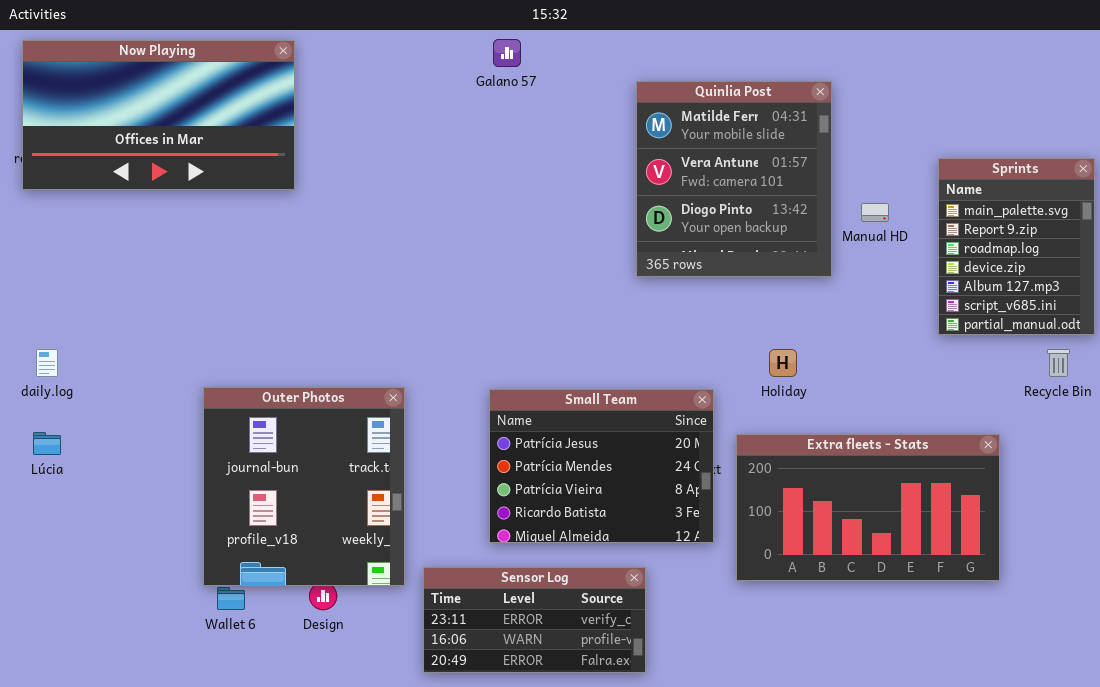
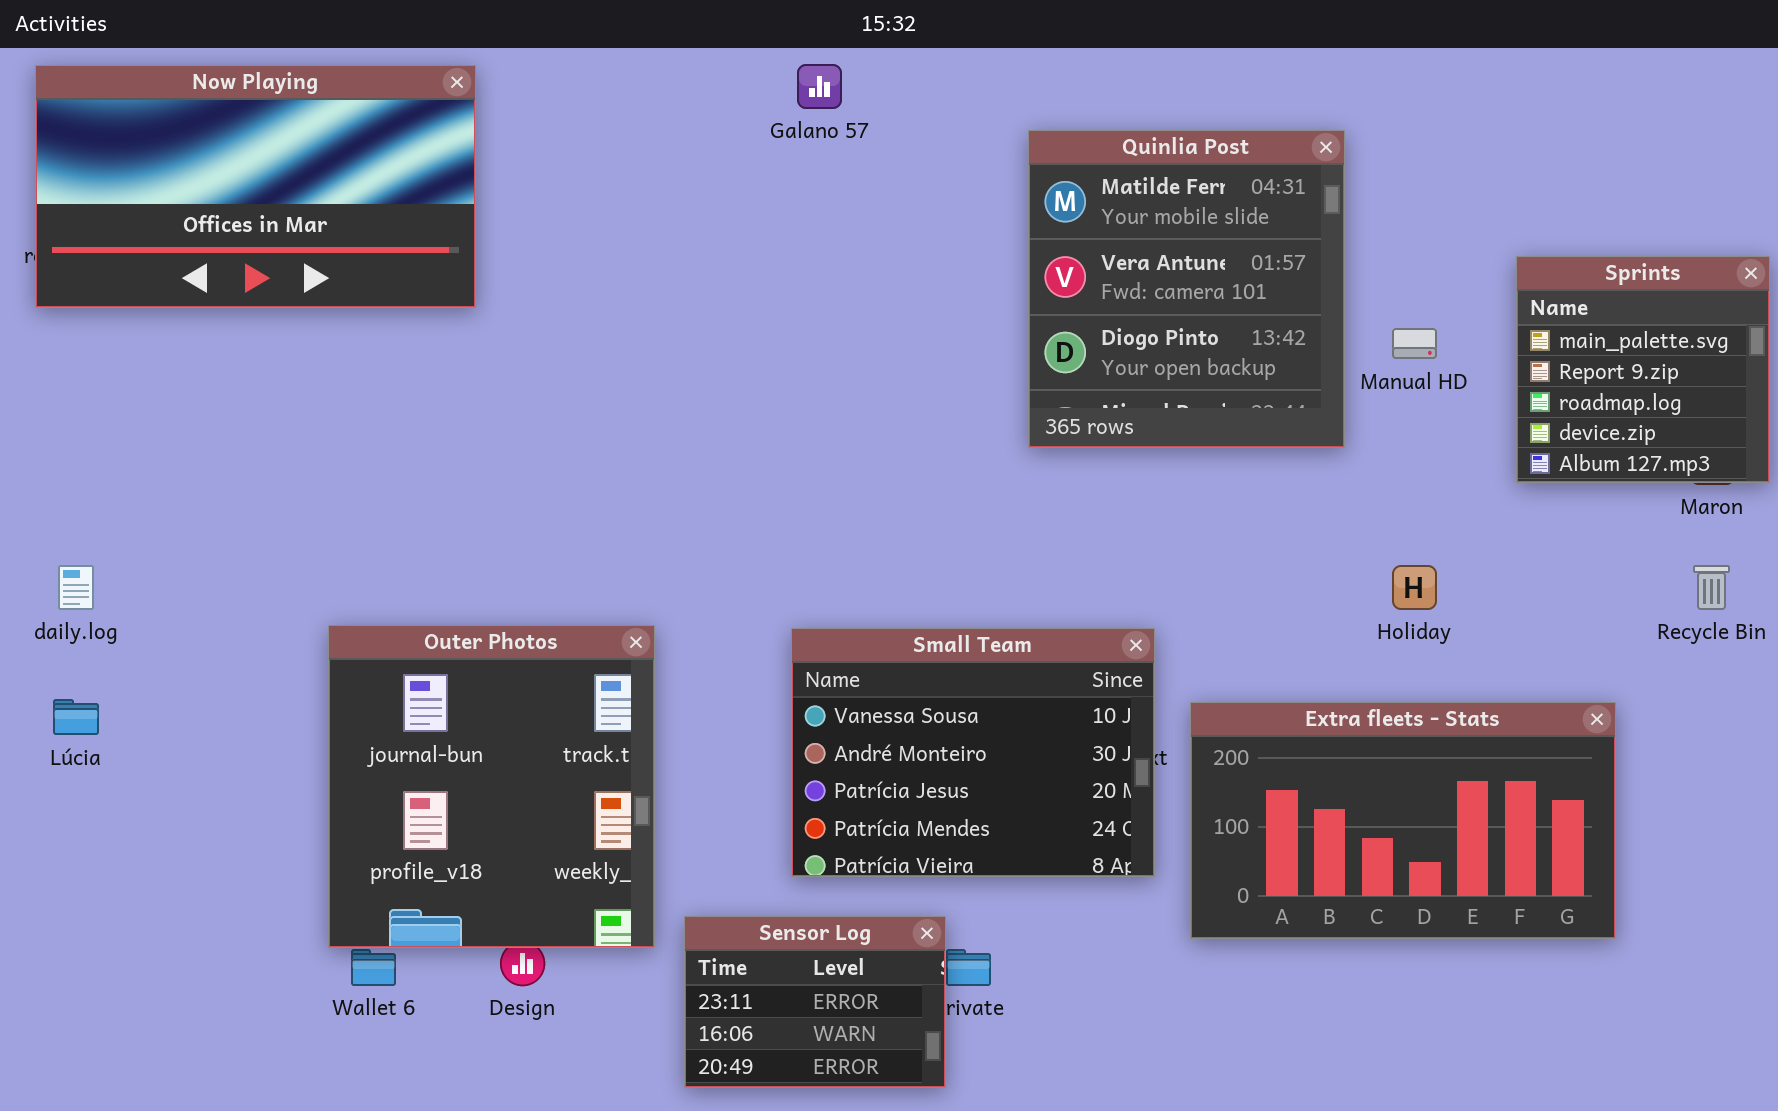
Sprints: [938,158,1095,335] -> [1516,256,1770,483], resized
Holiday: [769,349,797,377] -> [1392,565,1437,610], moved
Small Team: [489,389,714,543] -> [791,628,1155,877], scrolled up 2 rows
Sensor Log: [423,567,646,673] -> [684,916,946,1088], resized

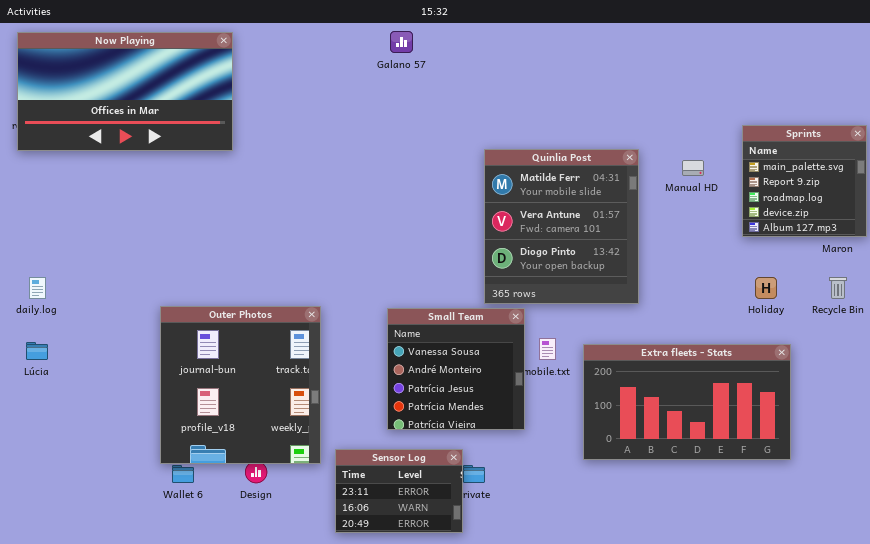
Quinlia Post: [1028,130,1345,448] -> [484,149,639,304], moved
Holiday: [1392,565,1437,610] -> [755,277,777,299], moved
Small Team: [791,628,1155,877] -> [387,308,525,430], resized

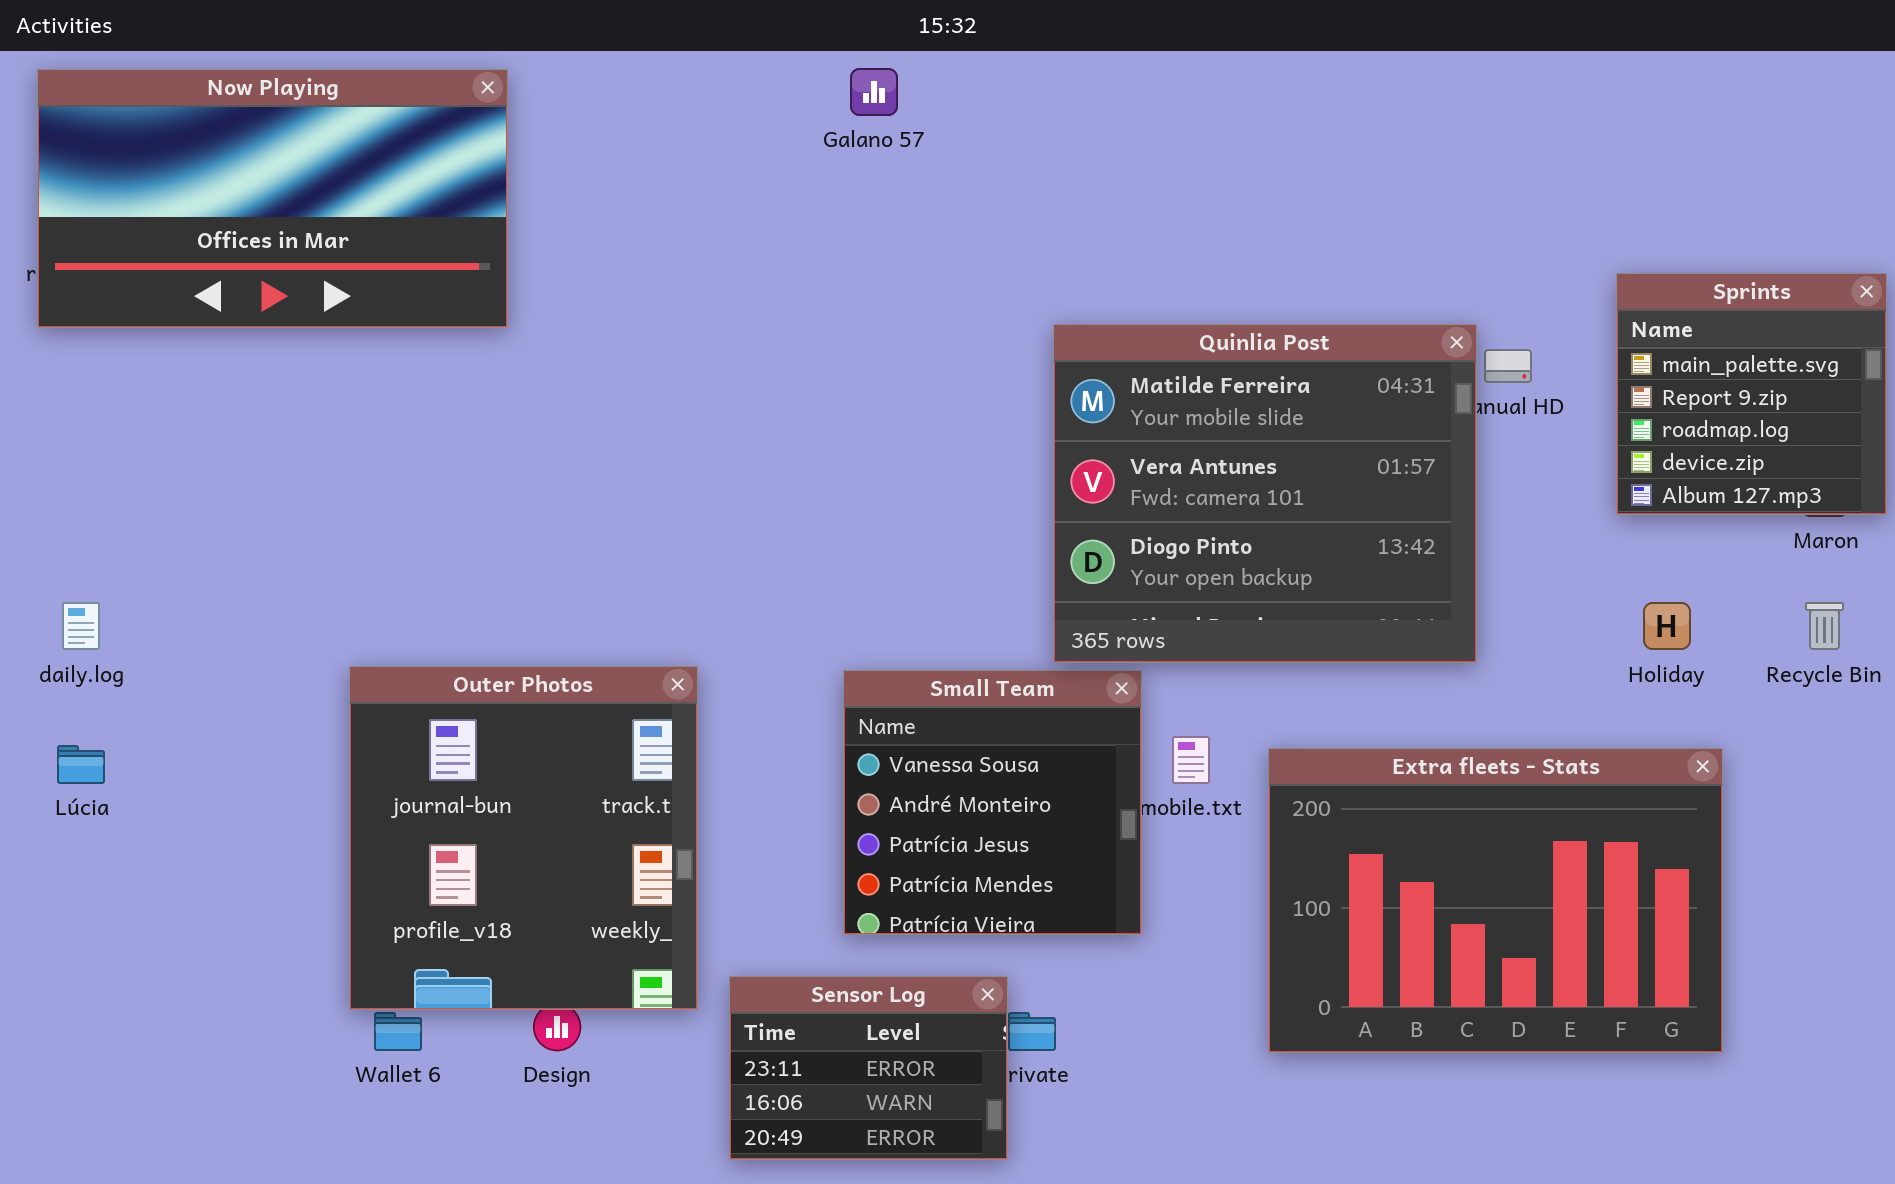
Quinlia Post: [484,149,639,304] -> [1053,324,1477,663], resized
Extra fleets - Stats: [583,344,791,460] -> [1268,748,1723,1053], resized

